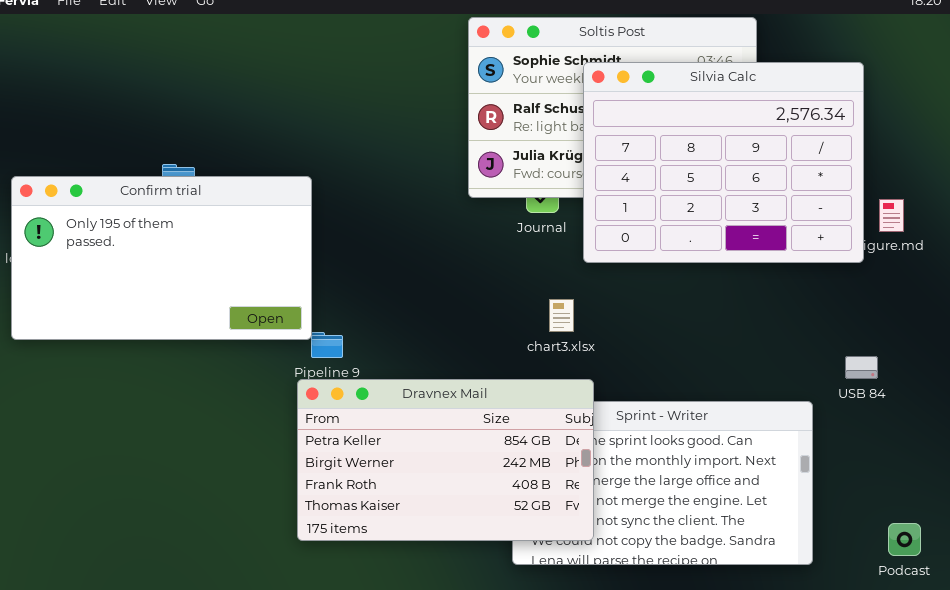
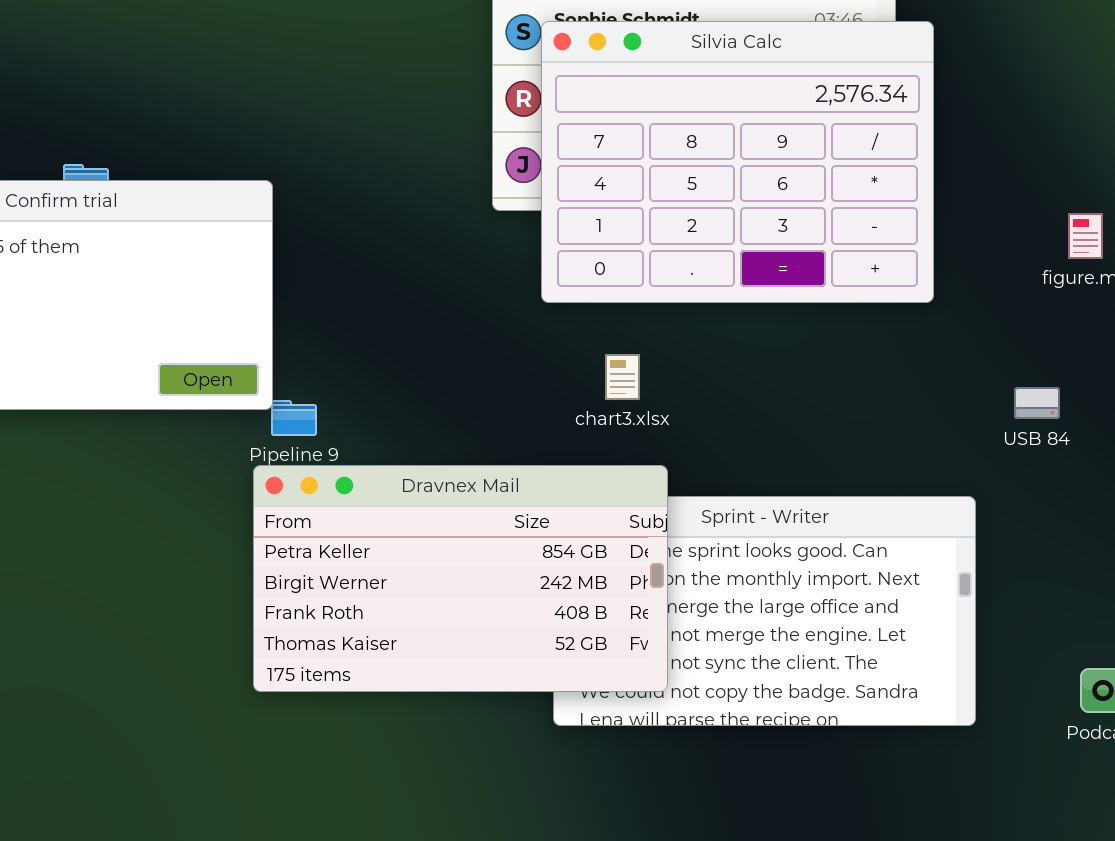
Silvia Calc: [583,62,864,263] -> [541,21,934,303], moved
USB 84: [845,356,878,379] -> [1014,387,1060,419], moved

